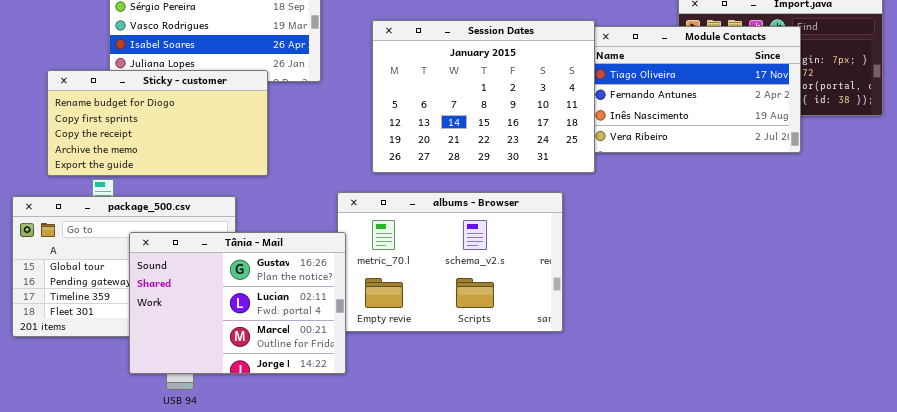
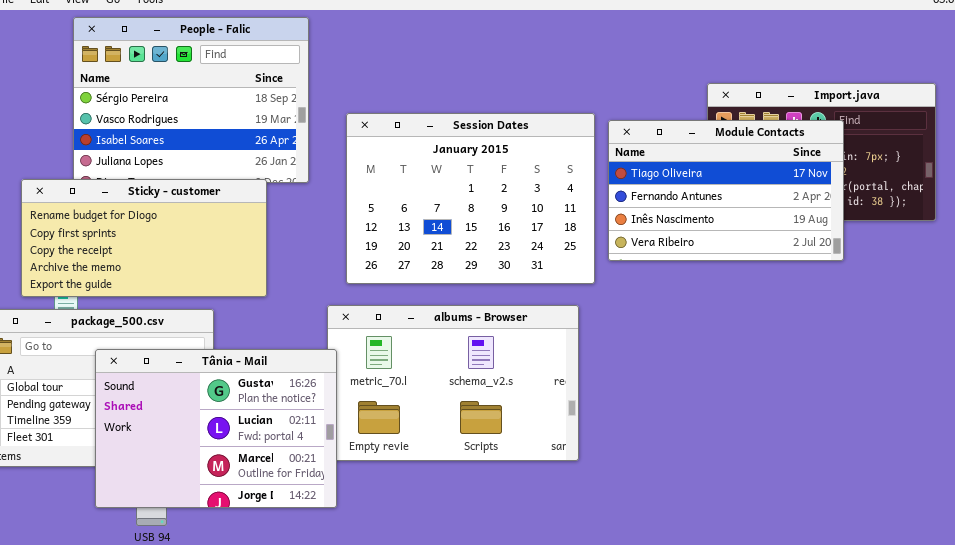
Session Dates: [372,20,595,173] -> [346,113,595,284], moved
Sticky - customer: [47,70,268,176] -> [21,179,267,297], moved

